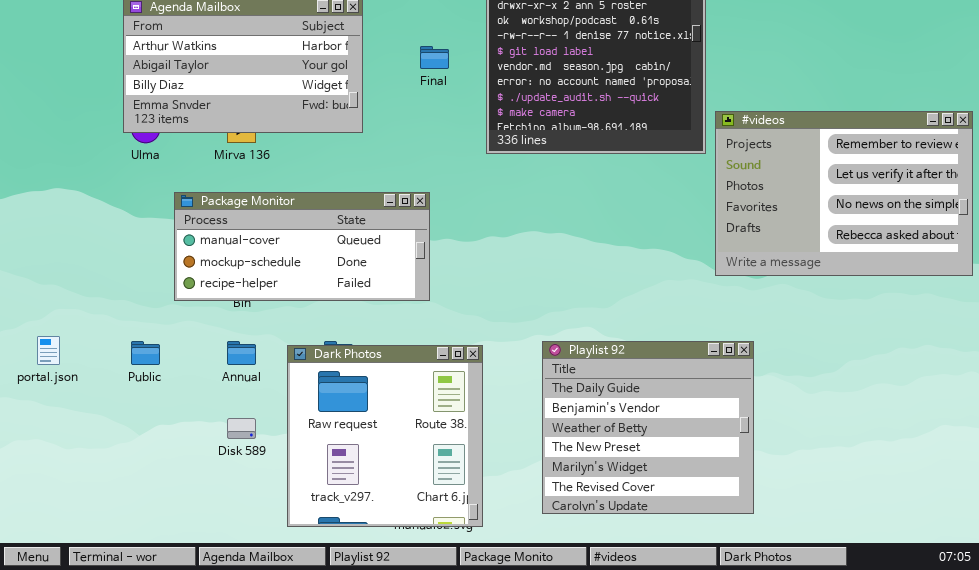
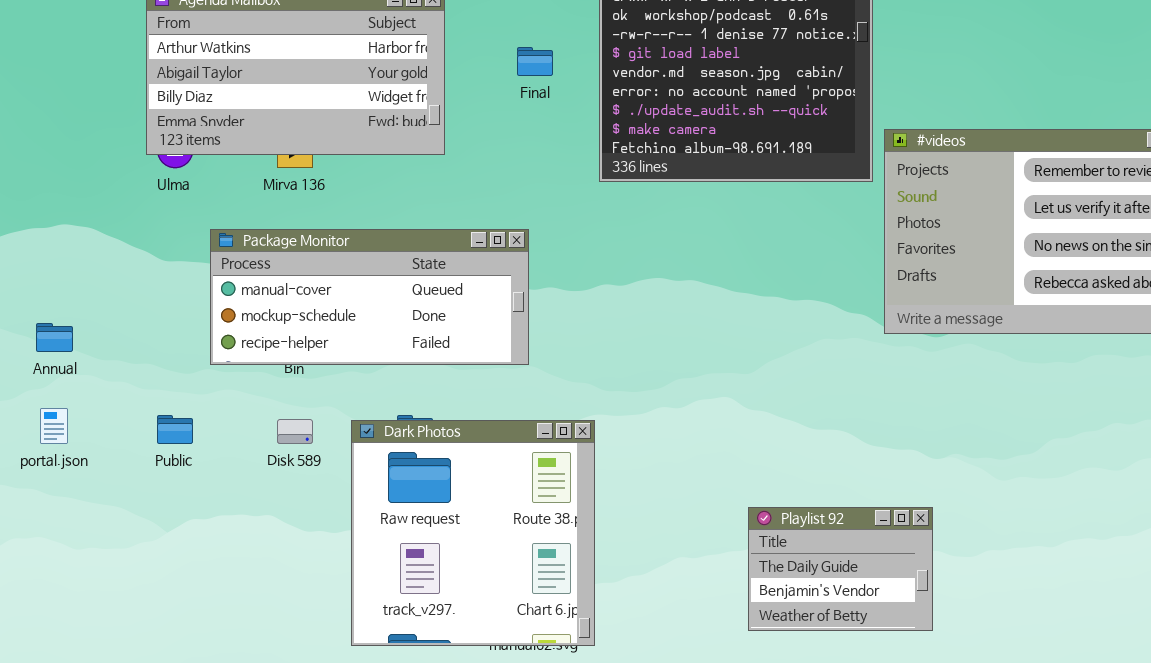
Annual: [227,341,256,365] -> [36,323,73,352], moved
Playlist 92: [542,341,754,514] -> [748,507,933,631], resized
Disk 589: [227,418,256,439] -> [277,419,313,444], moved

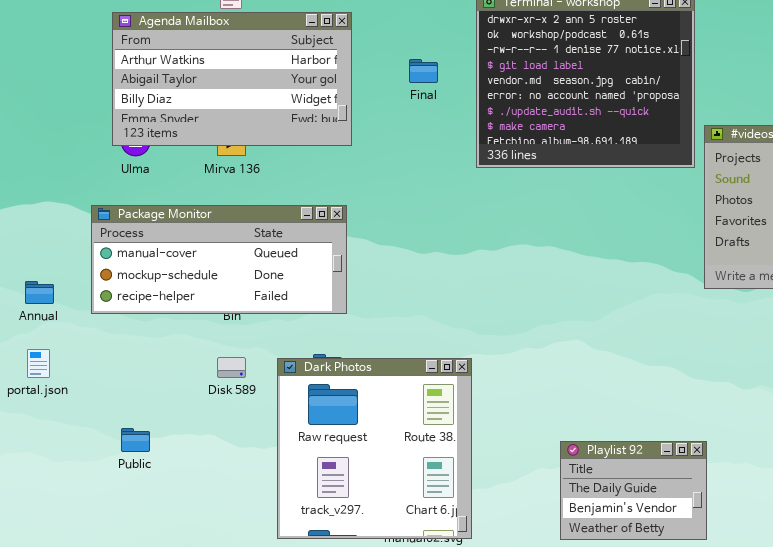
Package Monitor: [210,229,529,365] -> [91,205,347,314], moved
Public: [157,415,193,444] -> [121,428,150,452], moved
Playlist 92: [748,507,933,631] -> [560,441,707,540], moved

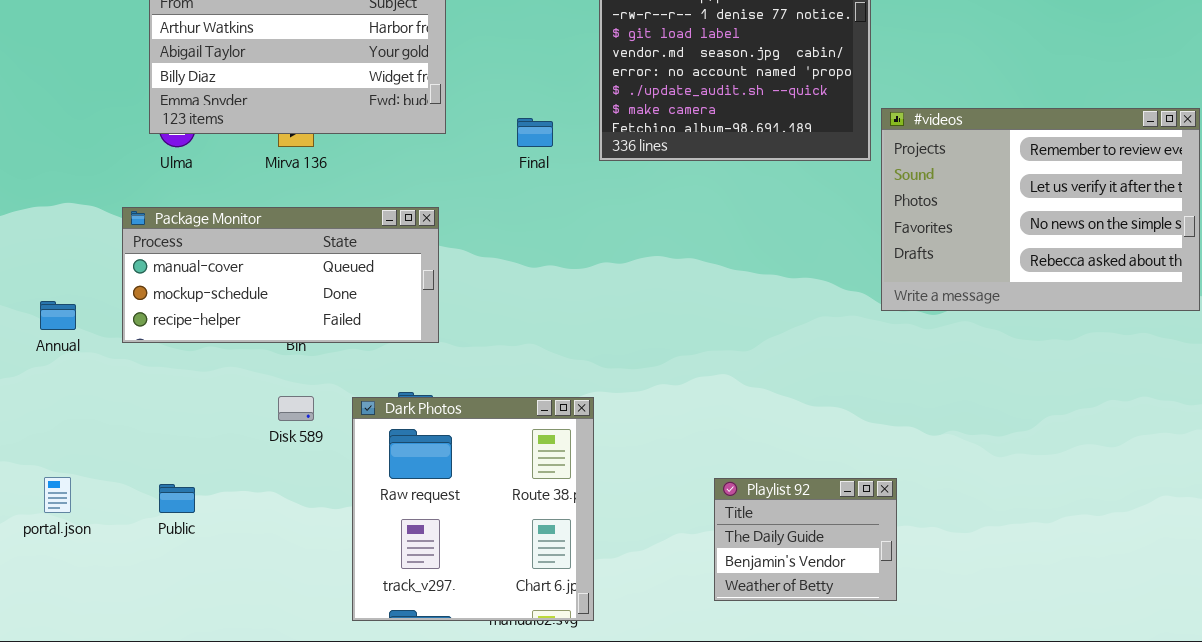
Final: [409,59,438,83] -> [517,118,553,147], moved
portal.json: [27,349,50,378] -> [44,477,71,513], moved
Playlist 92: [560,441,707,540] -> [714,478,897,601], moved

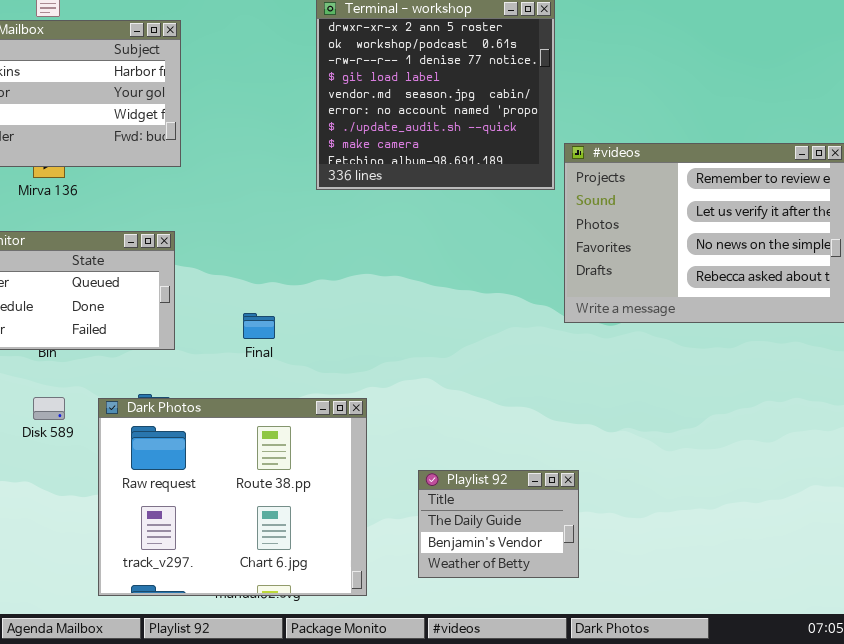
Final: [517,118,553,147] -> [243,313,275,339], moved
Dark Photos: [352,397,594,621] -> [98,398,367,596], resized

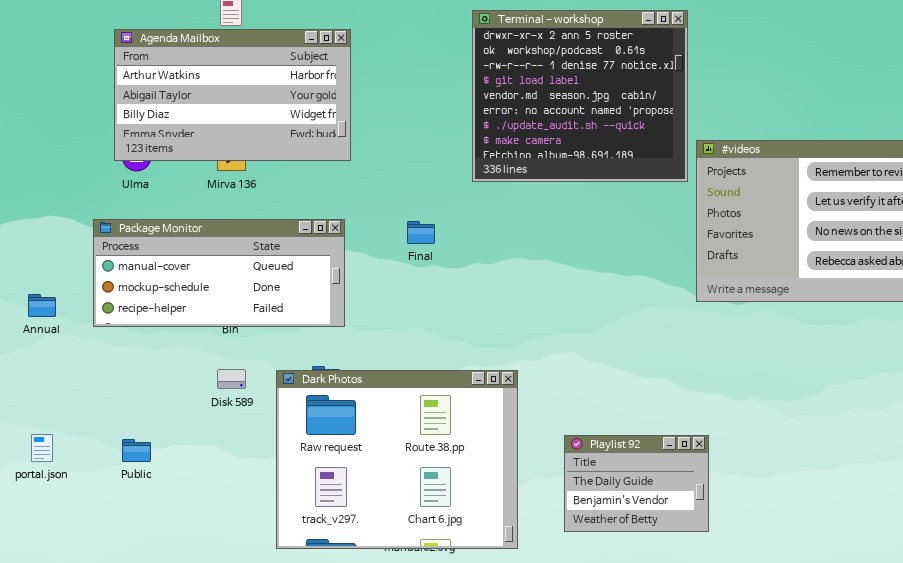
Final: [243,313,275,339] -> [407,221,435,244], moved

